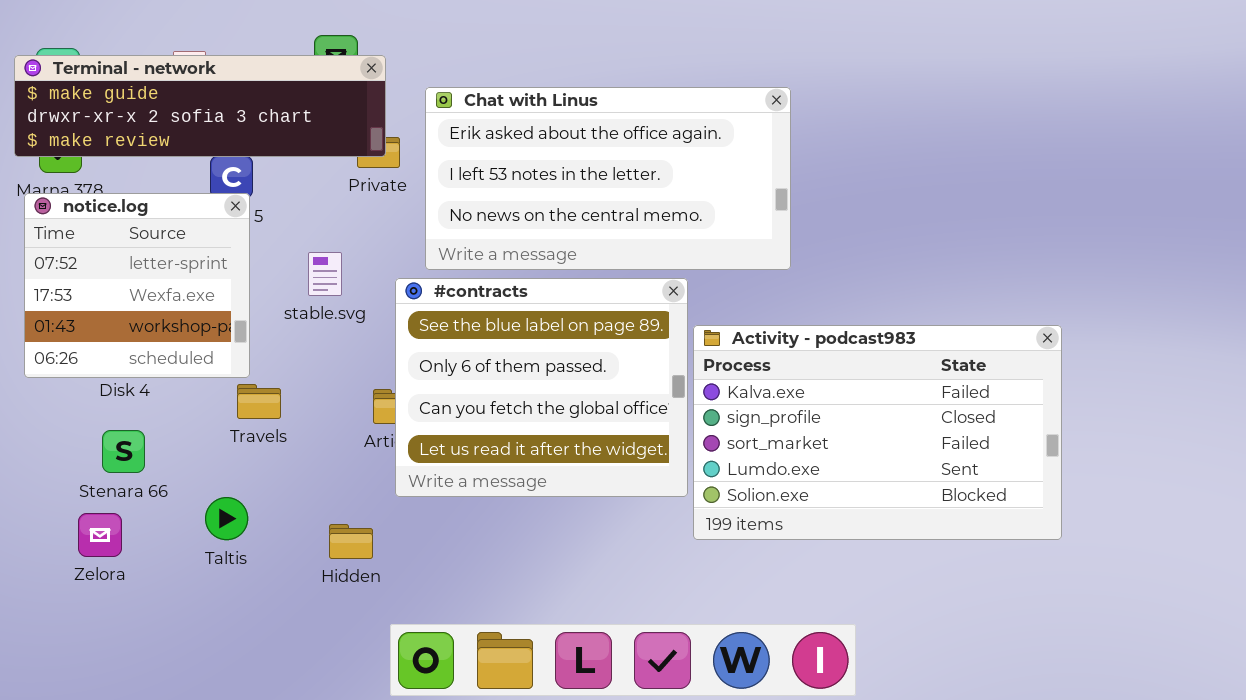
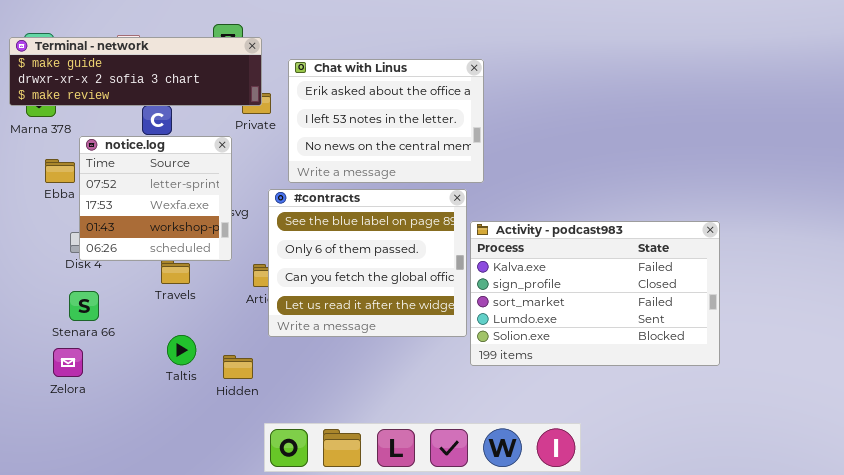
Chat with Linus: [425,87,791,270] -> [288,59,484,183], resized
notice.log: [24,193,250,378] -> [79,136,232,261], moved
Taltis: [205,497,248,540] -> [167,335,196,365], moved

